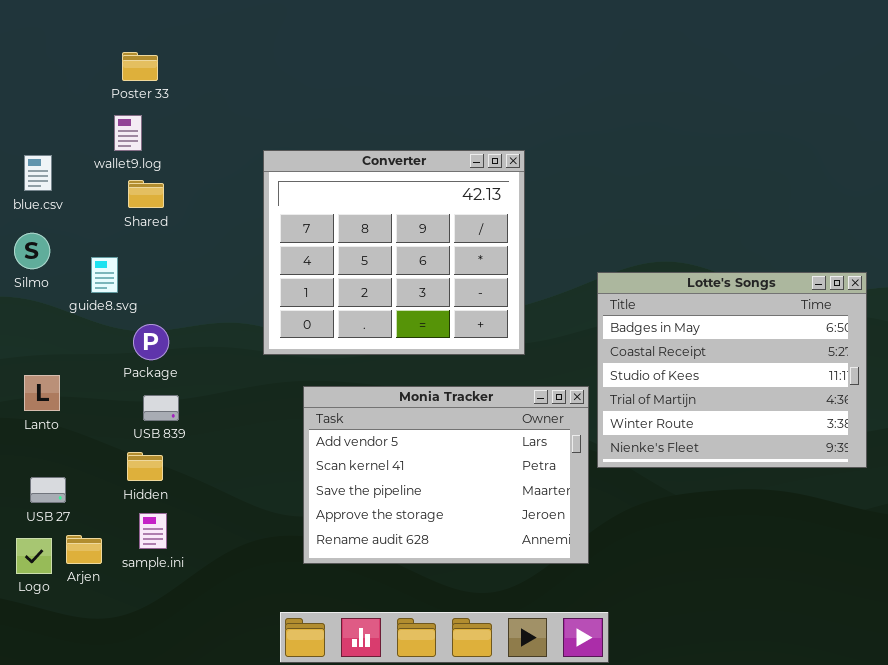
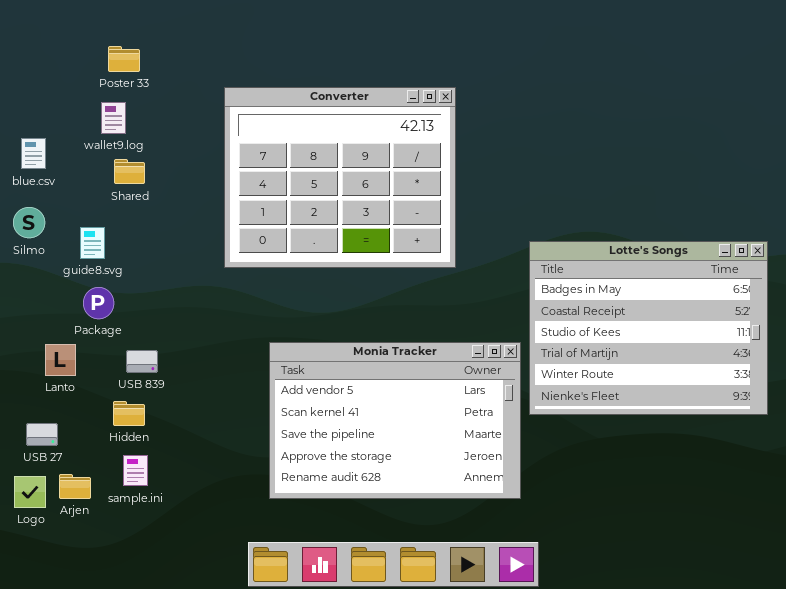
Converter: [263,150,525,355] -> [224,87,456,268], moved
Package: [133,324,169,360] -> [83,287,114,319], moved
Lanto: [24,375,60,411] -> [45,344,76,376], moved

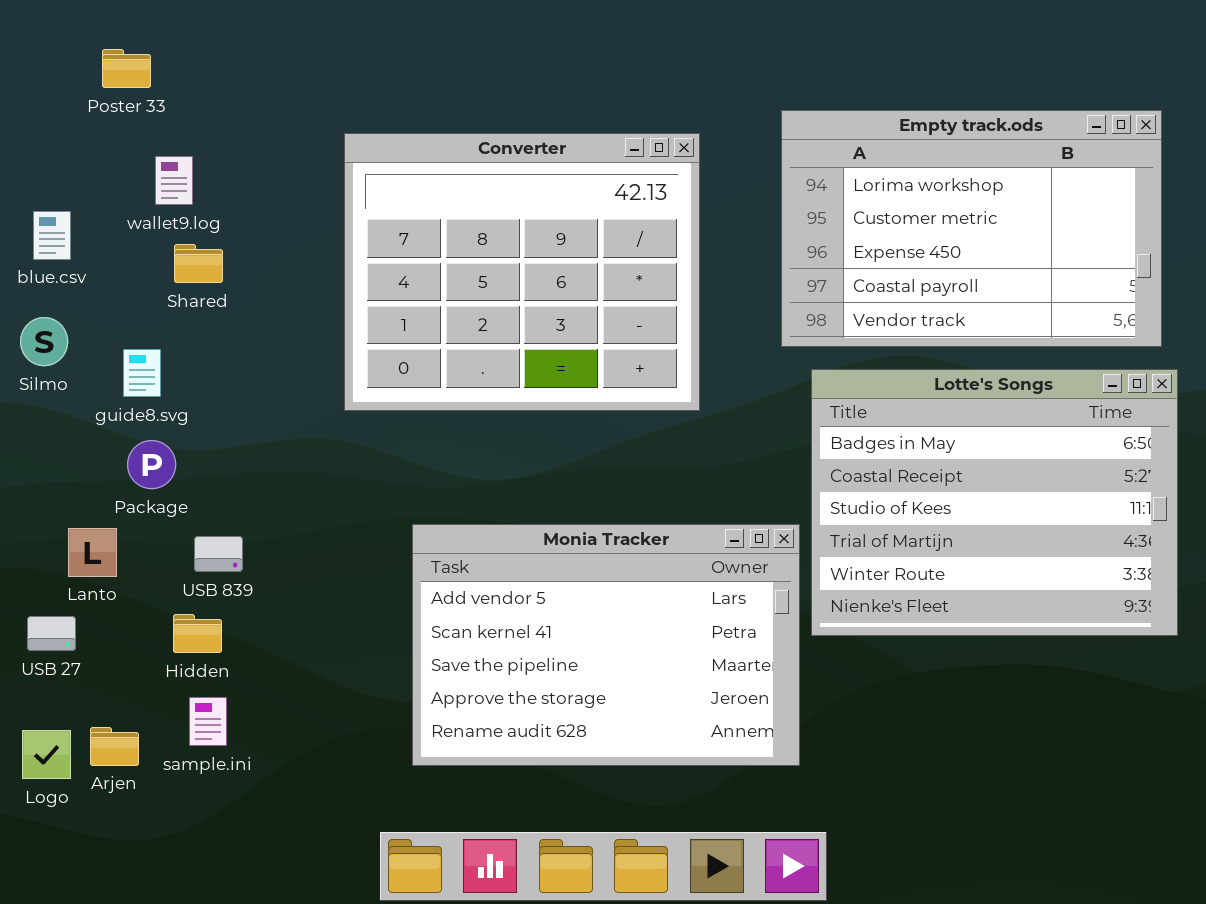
Poster 33: [108,46,140,72] -> [102,49,151,88], moved
Empty track.ods: none -> [781,110,1162,347], opened
USB 27: [26,423,58,446] -> [27,616,76,651], moved

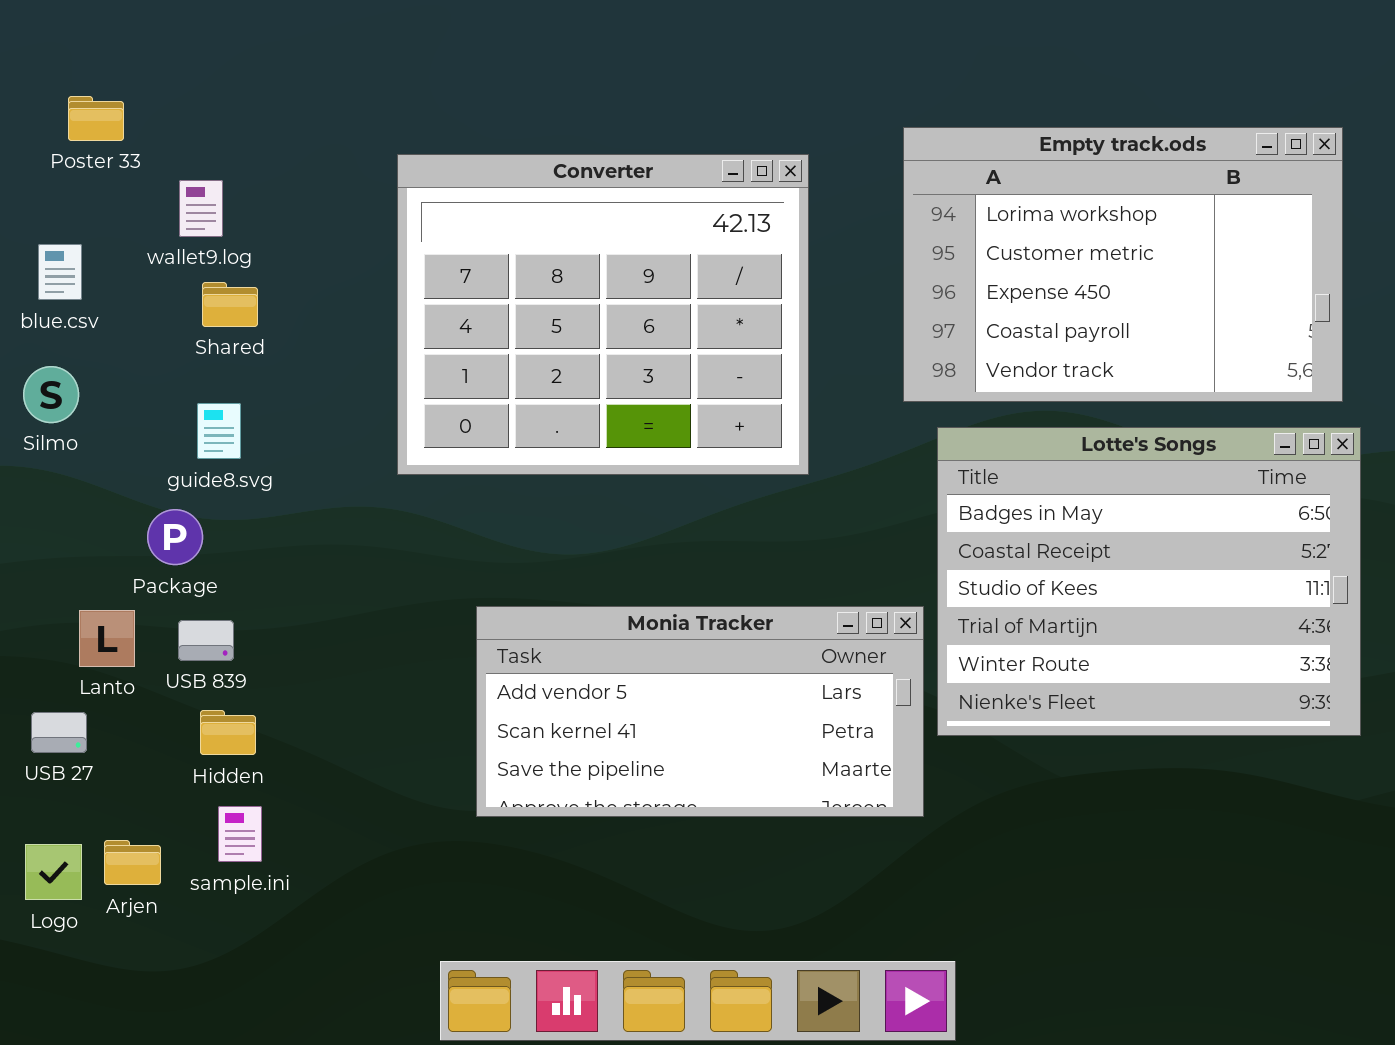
Poster 33: [102,49,151,88] -> [68,96,124,141], moved
guide8.svg: [123,349,161,397] -> [197,403,241,459], moved
Monia Tracker: [412,524,800,766] -> [476,606,924,817], resized
USB 839: [194,536,243,572] -> [178,620,234,661], moved

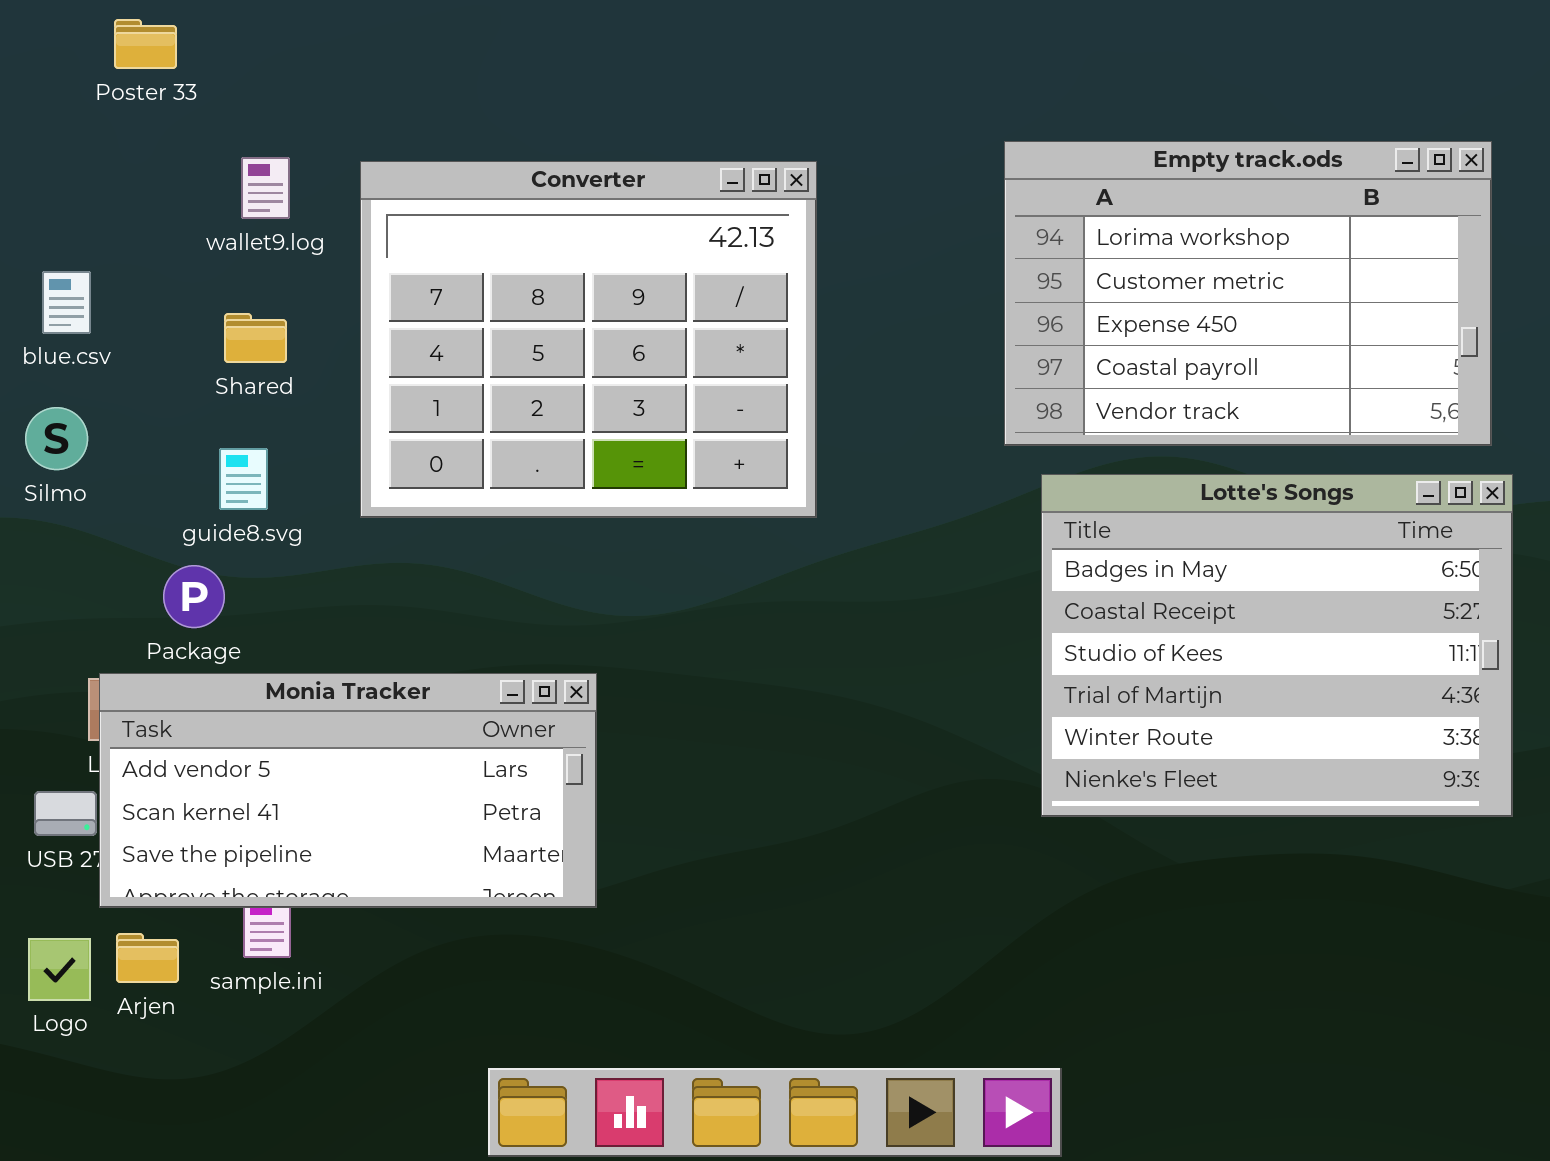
Poster 33: [68,96,124,141] -> [114,19,177,69], moved
Converter: [397,154,809,475] -> [360,161,817,518], moved
wallet9.log: [179,180,223,237] -> [241,157,290,219], moved
Monia Tracker: [476,606,924,817] -> [99,673,597,908], moved

